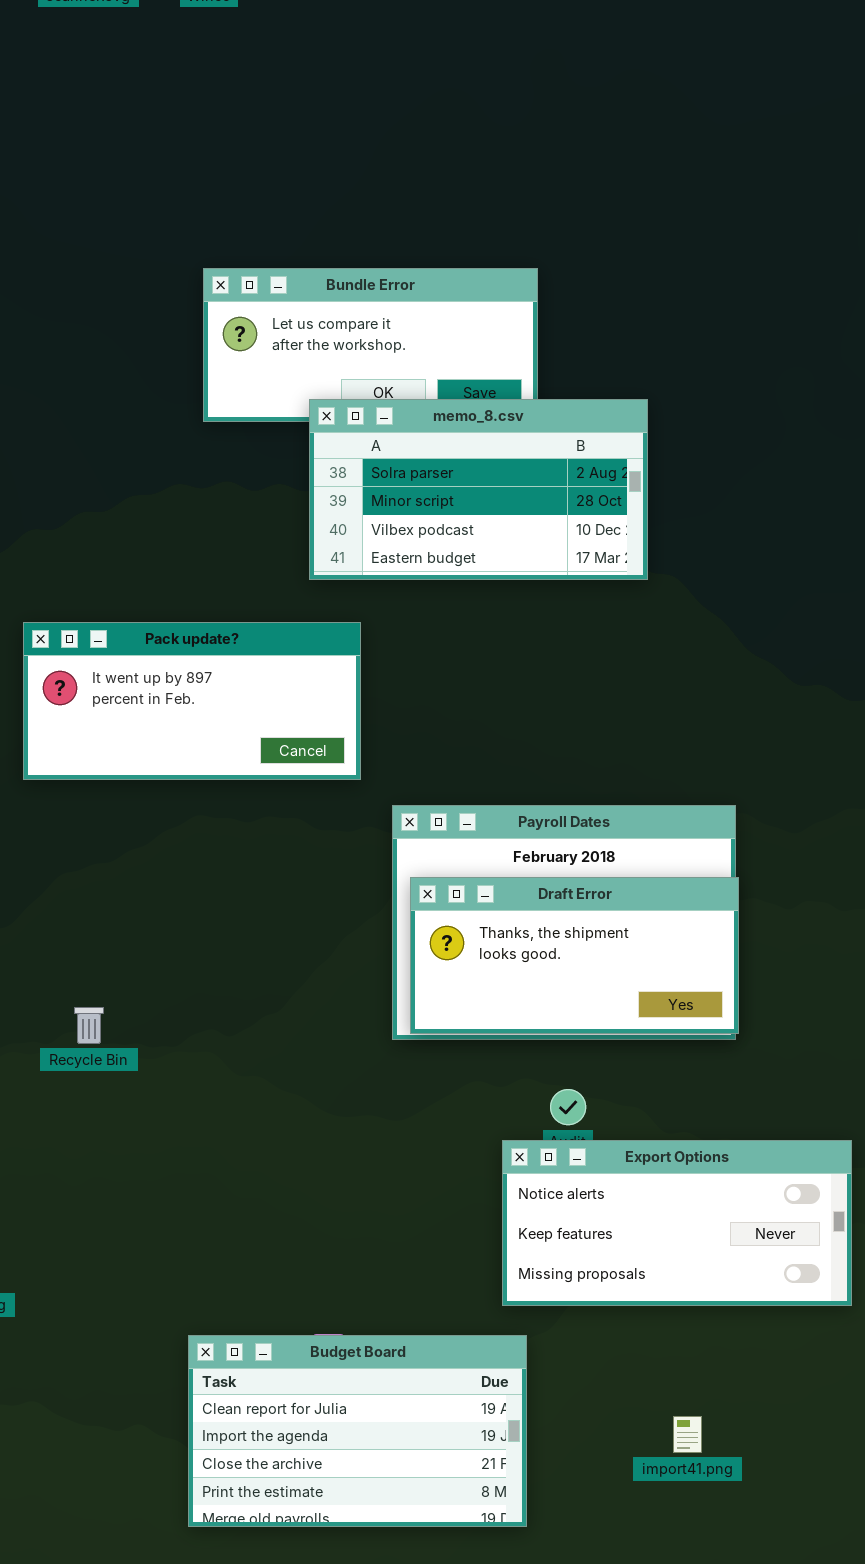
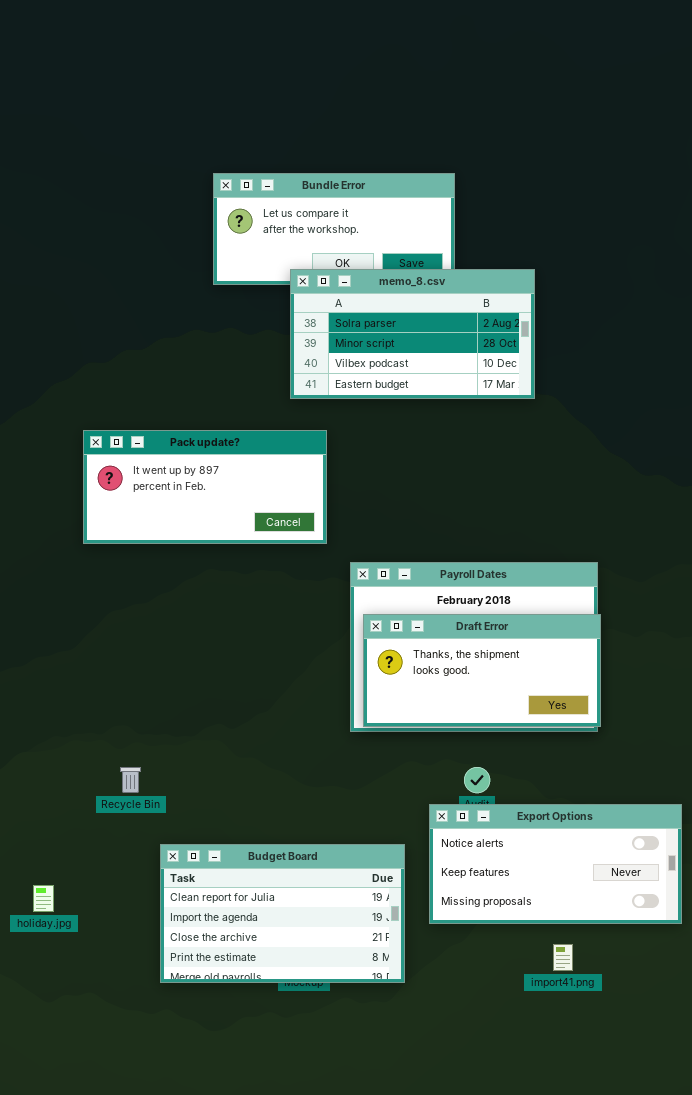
Recycle Bin: [74,1007,104,1044] -> [120,767,141,793], moved
Budget Board: [188,1335,527,1527] -> [160,844,405,983], moved
import41.png: [673,1416,702,1453] -> [553,944,573,971], moved

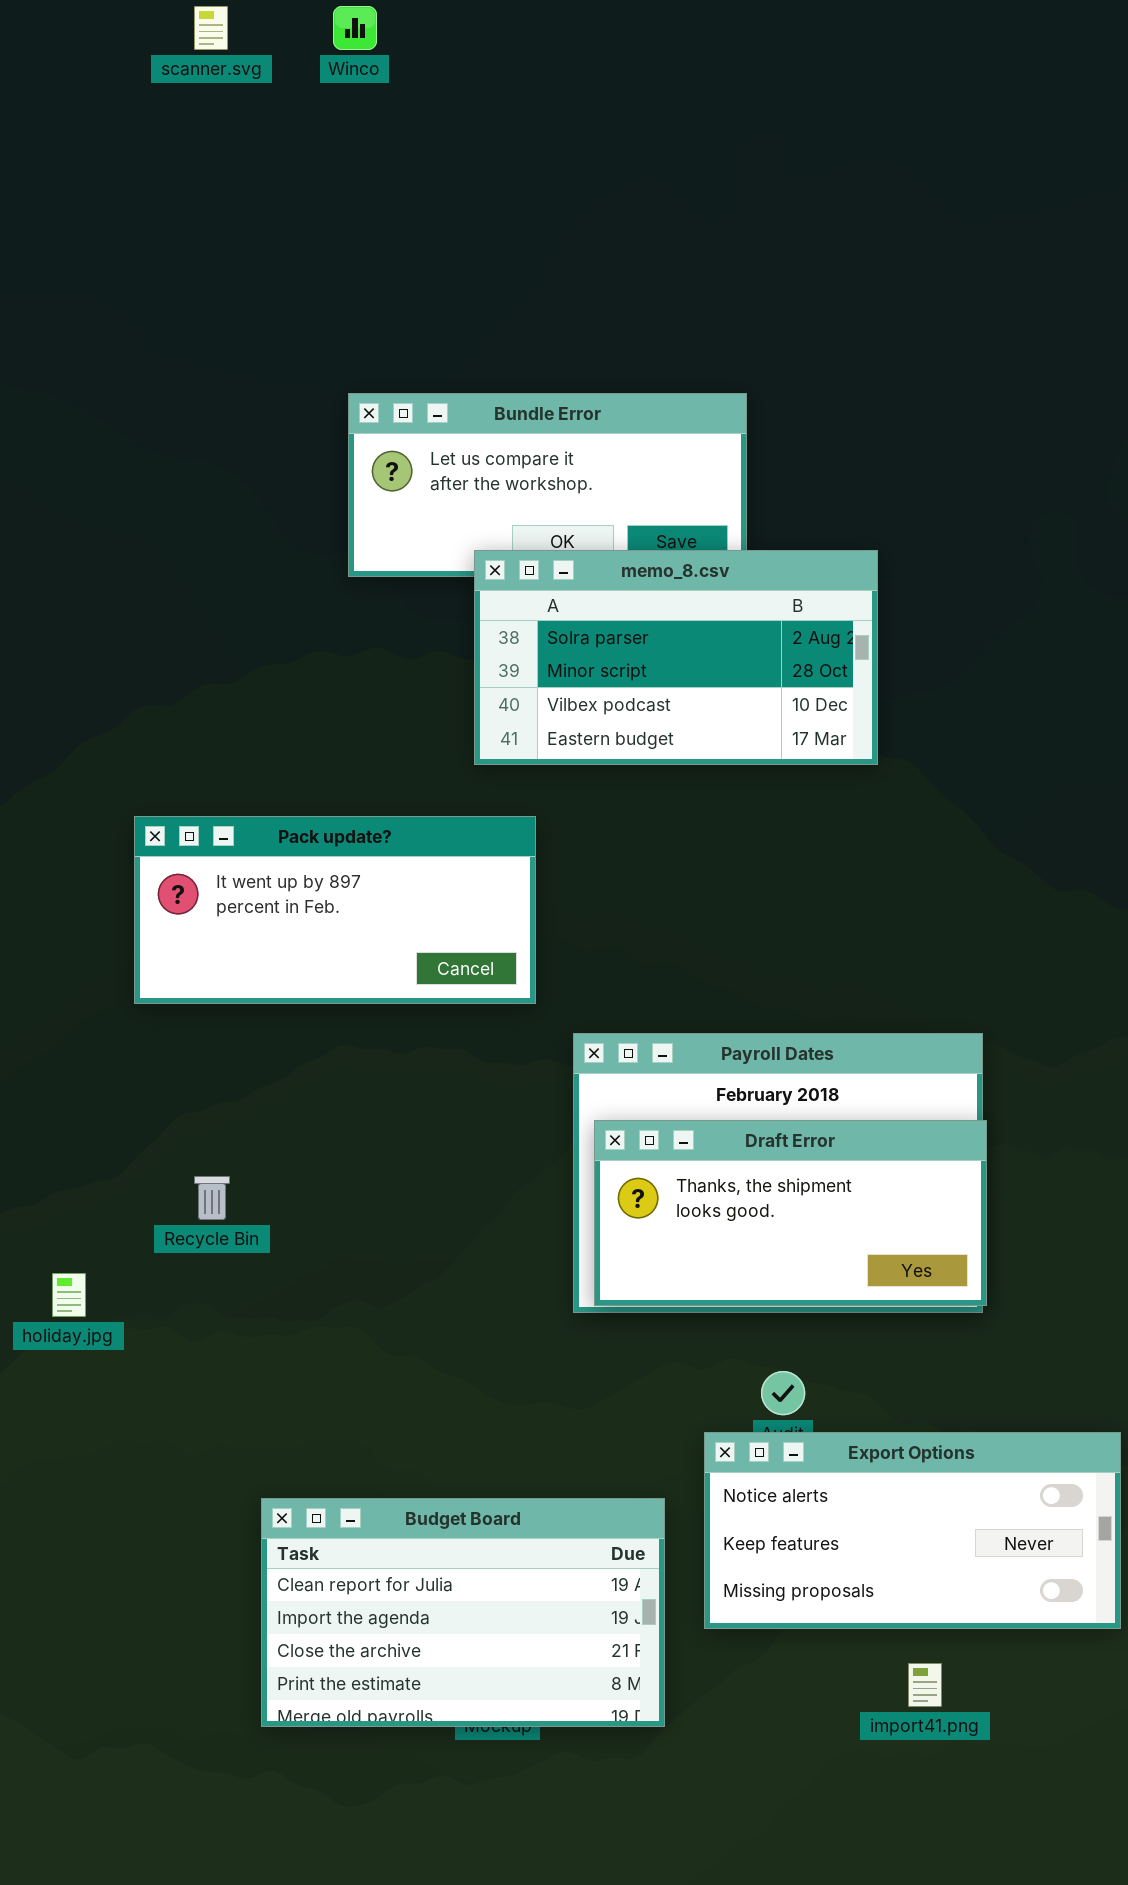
Recycle Bin: [120,767,141,793] -> [194,1176,230,1220], moved
holiday.jpg: [33,885,54,912] -> [52,1273,86,1317], moved

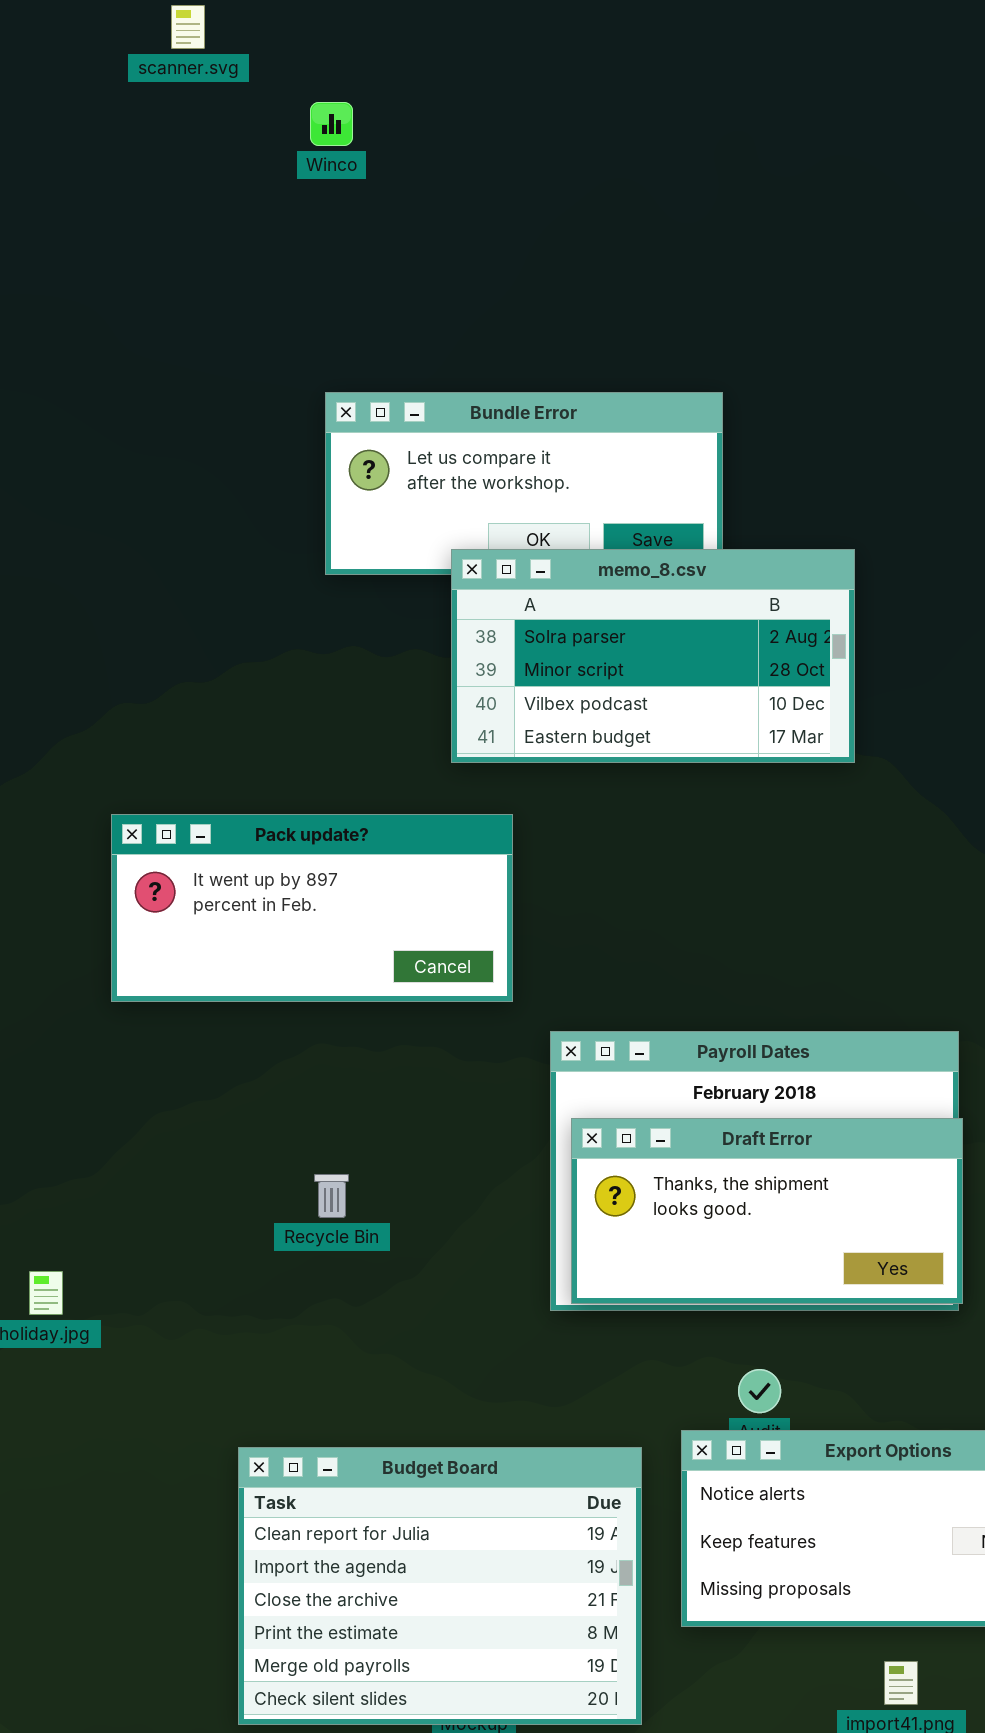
Winco: [333,6,377,50] -> [310,102,353,146], moved
Recycle Bin: [194,1176,230,1220] -> [314,1174,349,1218], moved
Budget Board: [261,1498,665,1727] -> [238,1447,642,1725], resized

